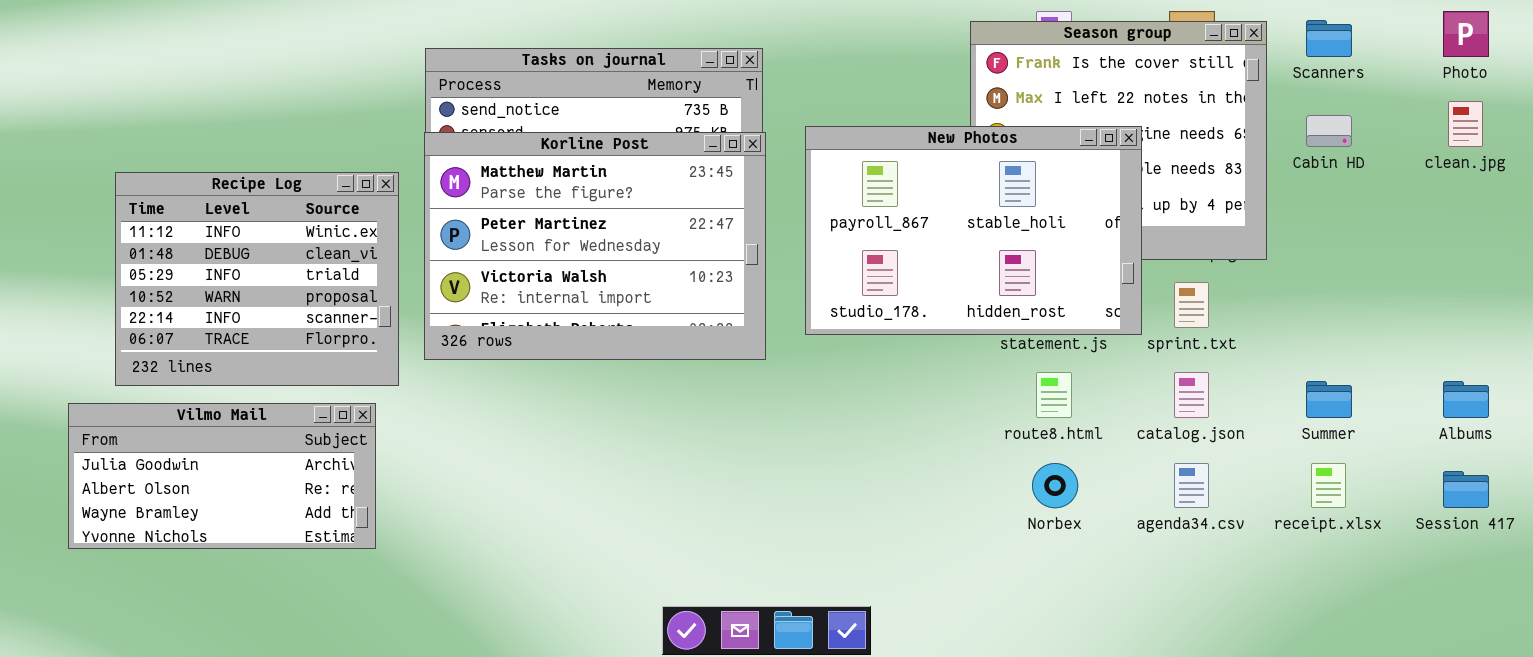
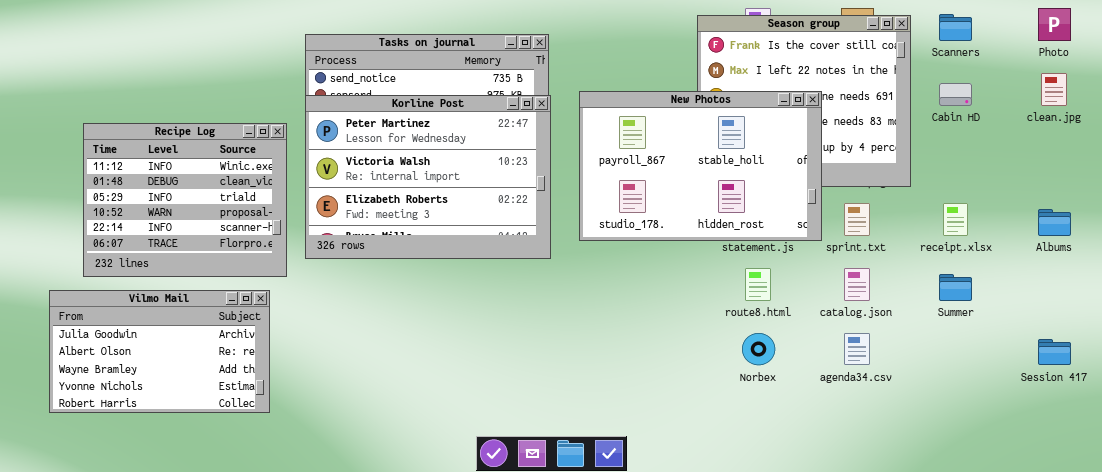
Korline Post: [424,132,766,360] -> [305,95,551,259], scrolled down 1 row
Albums: [1443,381,1489,418] -> [1038,209,1071,236], moved
Vilmo Mail: [68,403,376,549] -> [49,290,270,413], resized
receipt.xlsx: [1311,463,1346,508] -> [943,203,968,236], moved

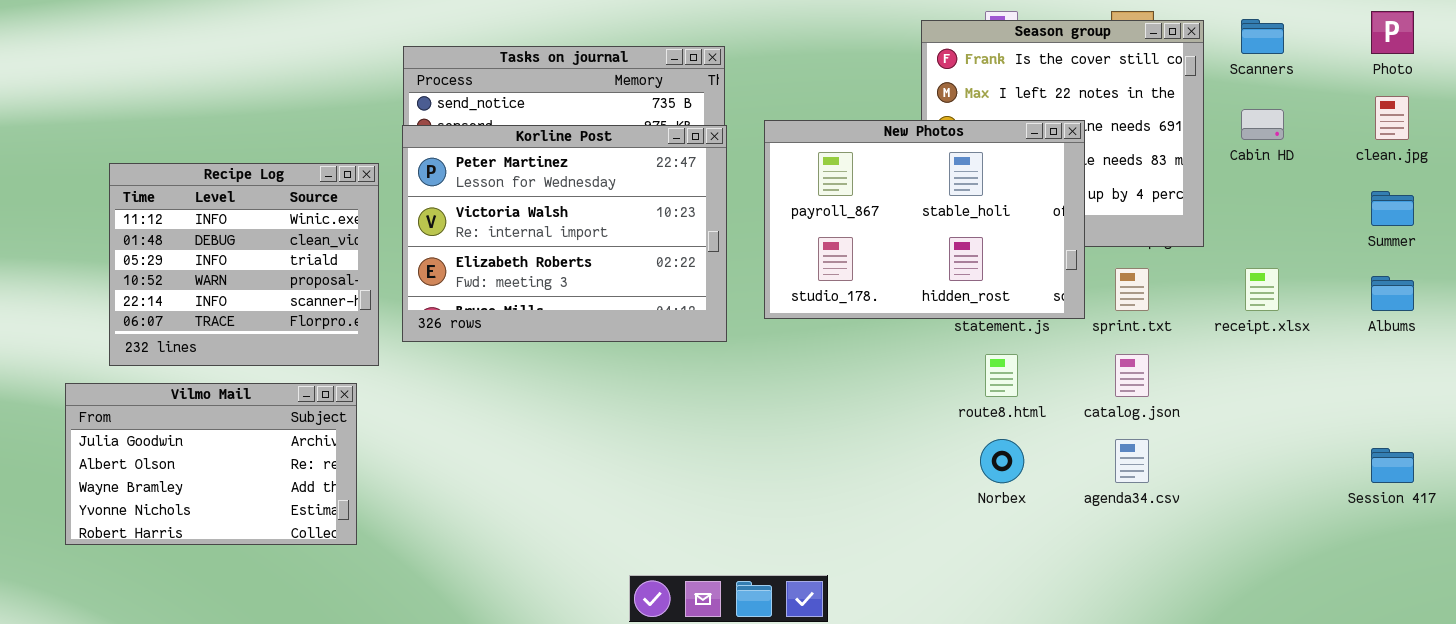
Summer: [939,274,972,301] -> [1371,191,1414,226], moved

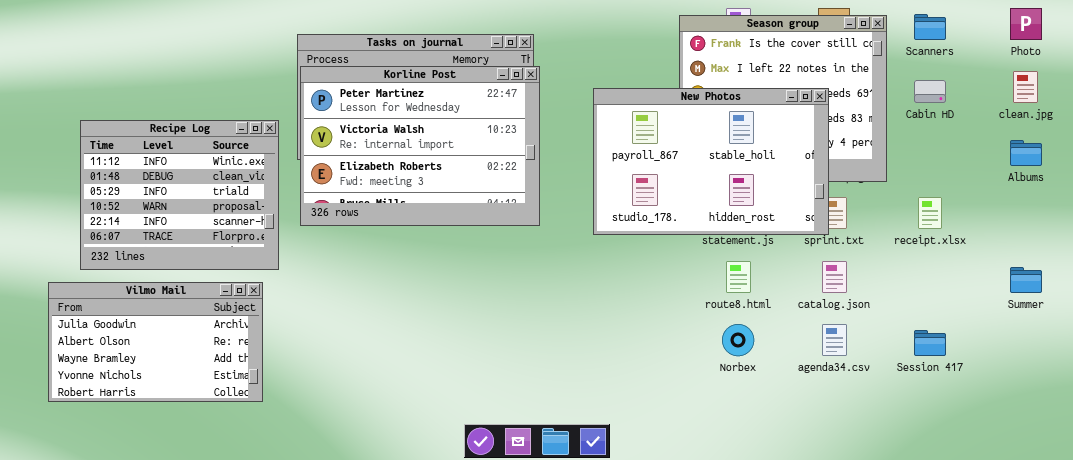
New Photos: [764,120,1085,319] -> [593,88,829,235], moved
Korline Post: [402,125,727,342] -> [300,66,540,226], moved
Summer: [1371,191,1414,226] -> [1010,267,1042,293], moved
Albums: [1371,276,1414,311] -> [1010,140,1042,166], moved
Session 417: [1371,448,1414,483] -> [914,330,946,356], moved

